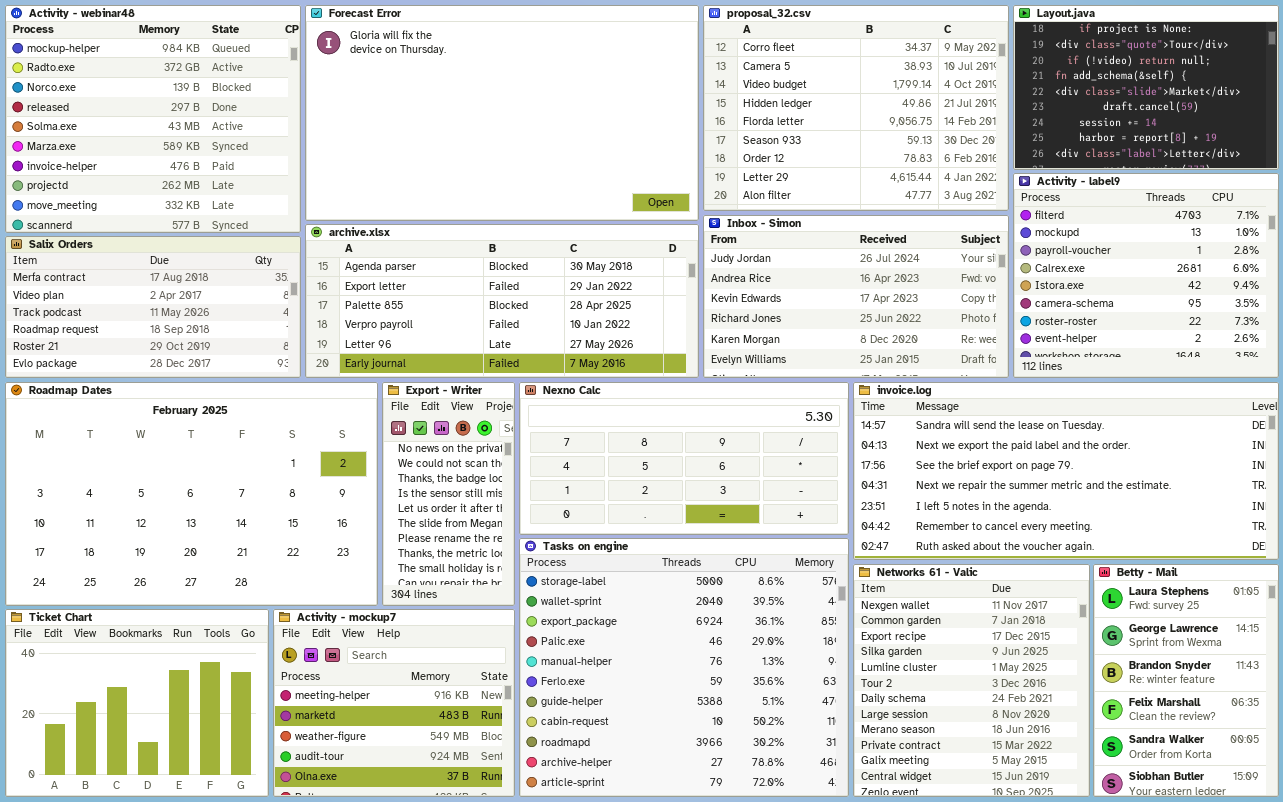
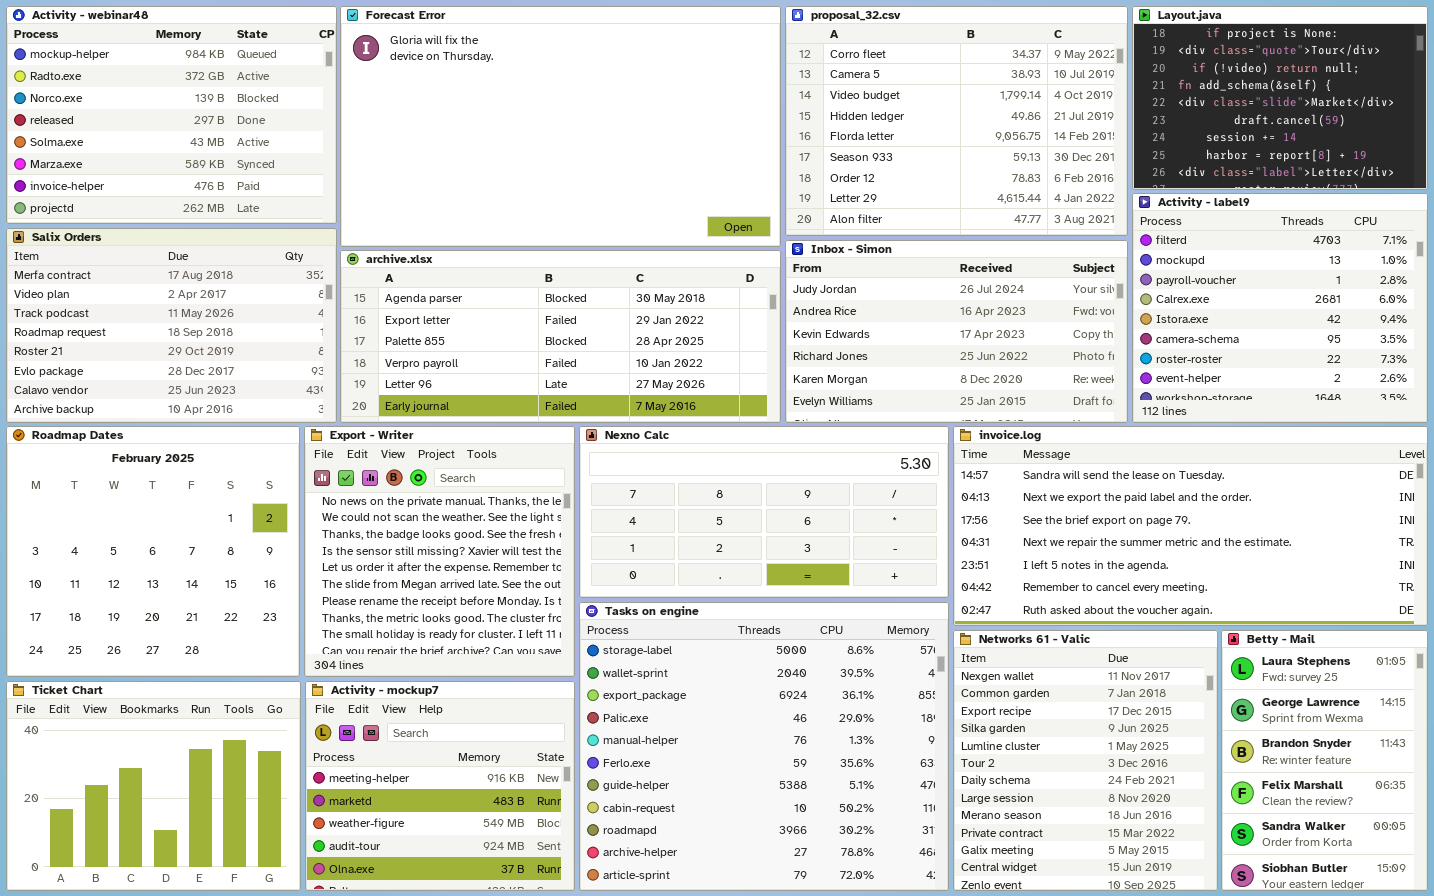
Activity - webinar48: [5,5,301,233] -> [6,6,337,224], resized
Salix Orders: [5,236,301,378] -> [6,228,337,423], resized
Roadmap Dates: [5,382,378,606] -> [6,426,300,677], resized
Export - Writer: [382,382,515,606] -> [304,426,575,677], resized

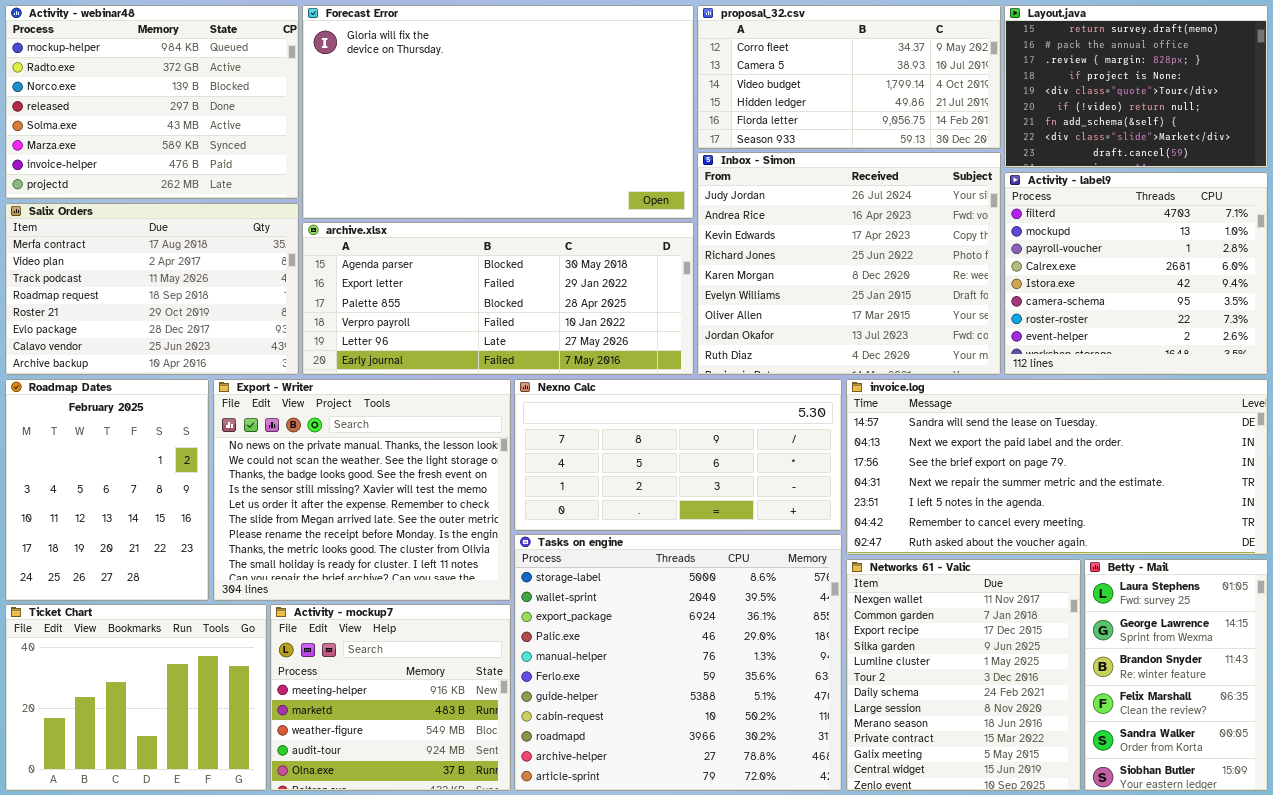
proposal_32.csv: [785,6,1128,236] -> [697,5,1001,149], resized
Layout.java: [1132,6,1428,190] -> [1004,5,1268,168], scrolled up 3 rows
Inbox - Simon: [785,240,1128,423] -> [697,152,1001,375], resized
Roadmap Dates: [6,426,300,677] -> [5,379,209,601], resized
Export - Writer: [304,426,575,677] -> [213,379,511,601], resized

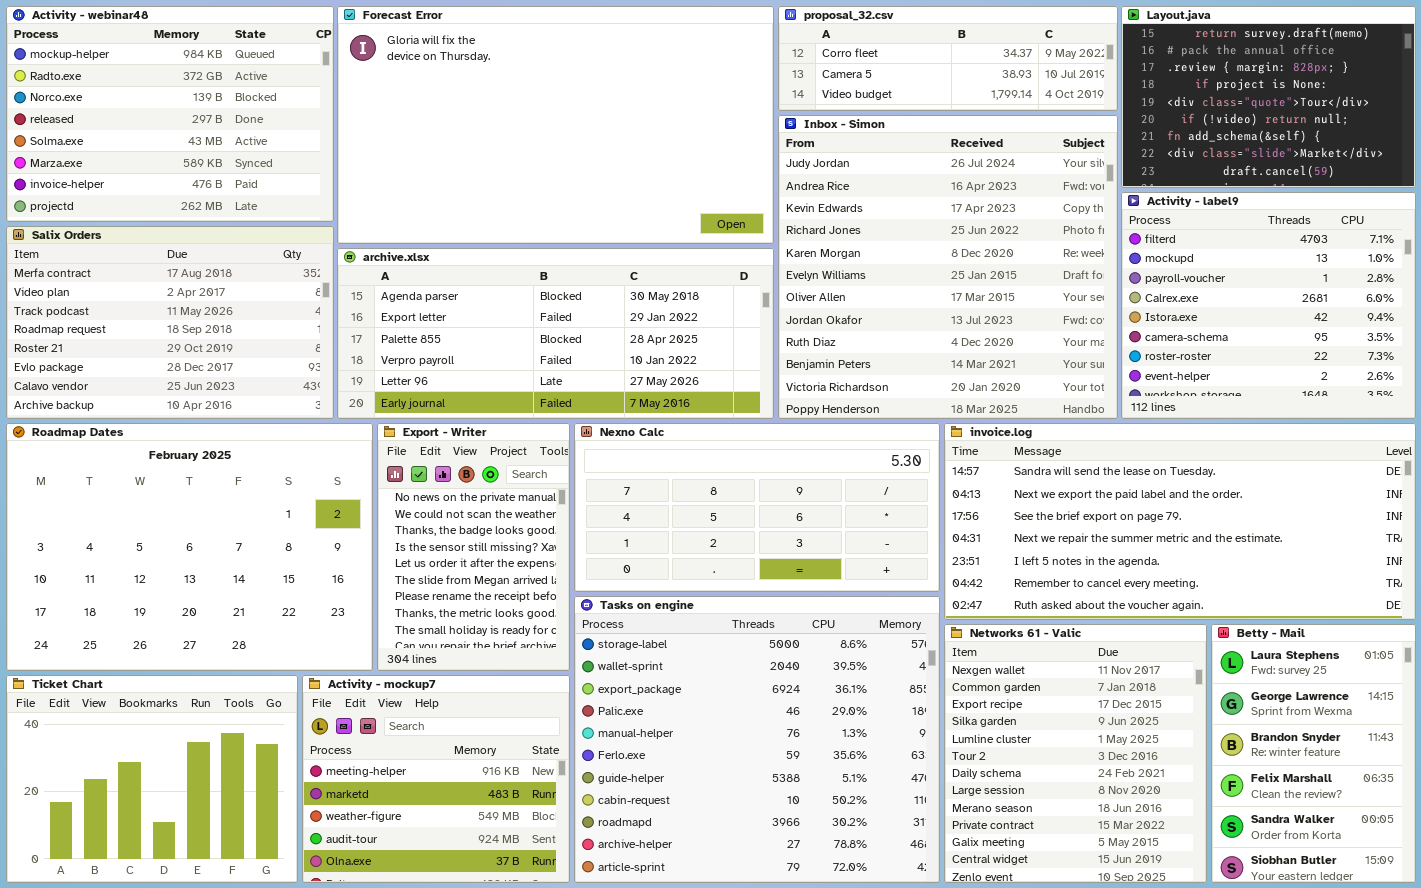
proposal_32.csv: [697,5,1001,149] -> [778,6,1118,111], resized
Inbox - Simon: [697,152,1001,375] -> [778,115,1118,419], resized
Roadmap Dates: [5,379,209,601] -> [6,423,373,671], resized
Export - Writer: [213,379,511,601] -> [377,423,570,671], resized

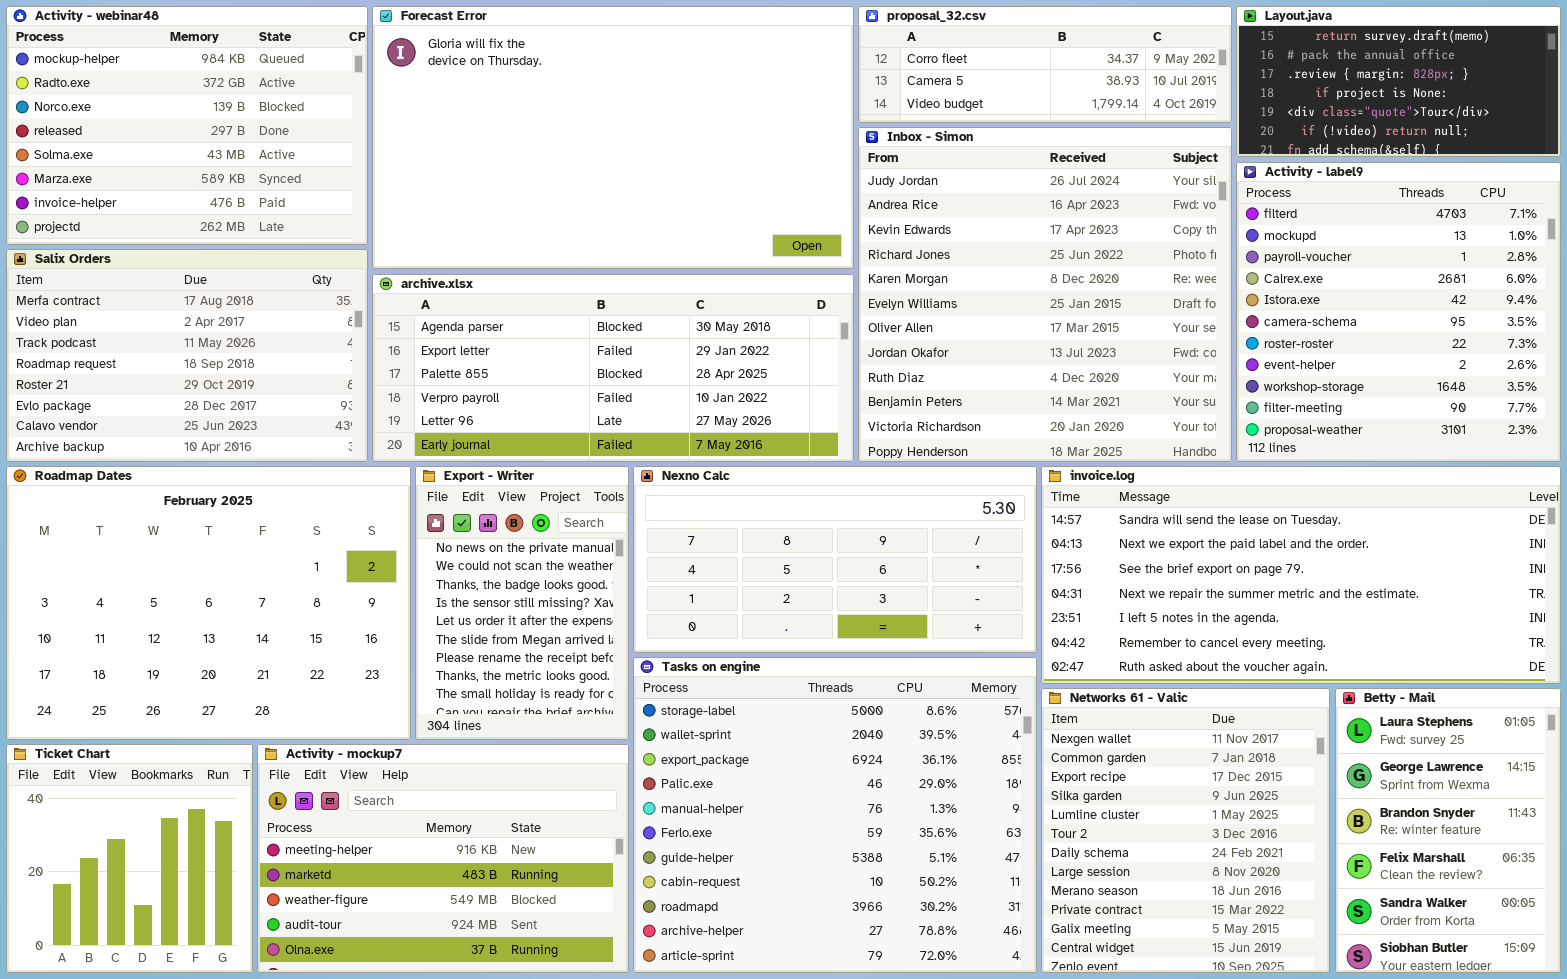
Layout.java: [1121,6,1416,188] -> [1236,6,1561,157], resized
Activity - label9: [1121,192,1416,419] -> [1236,162,1561,462], resized
Ticket Chart: [6,675,298,883] -> [6,744,253,973], resized
Activity - mockup7: [302,675,570,883] -> [257,744,629,973], resized

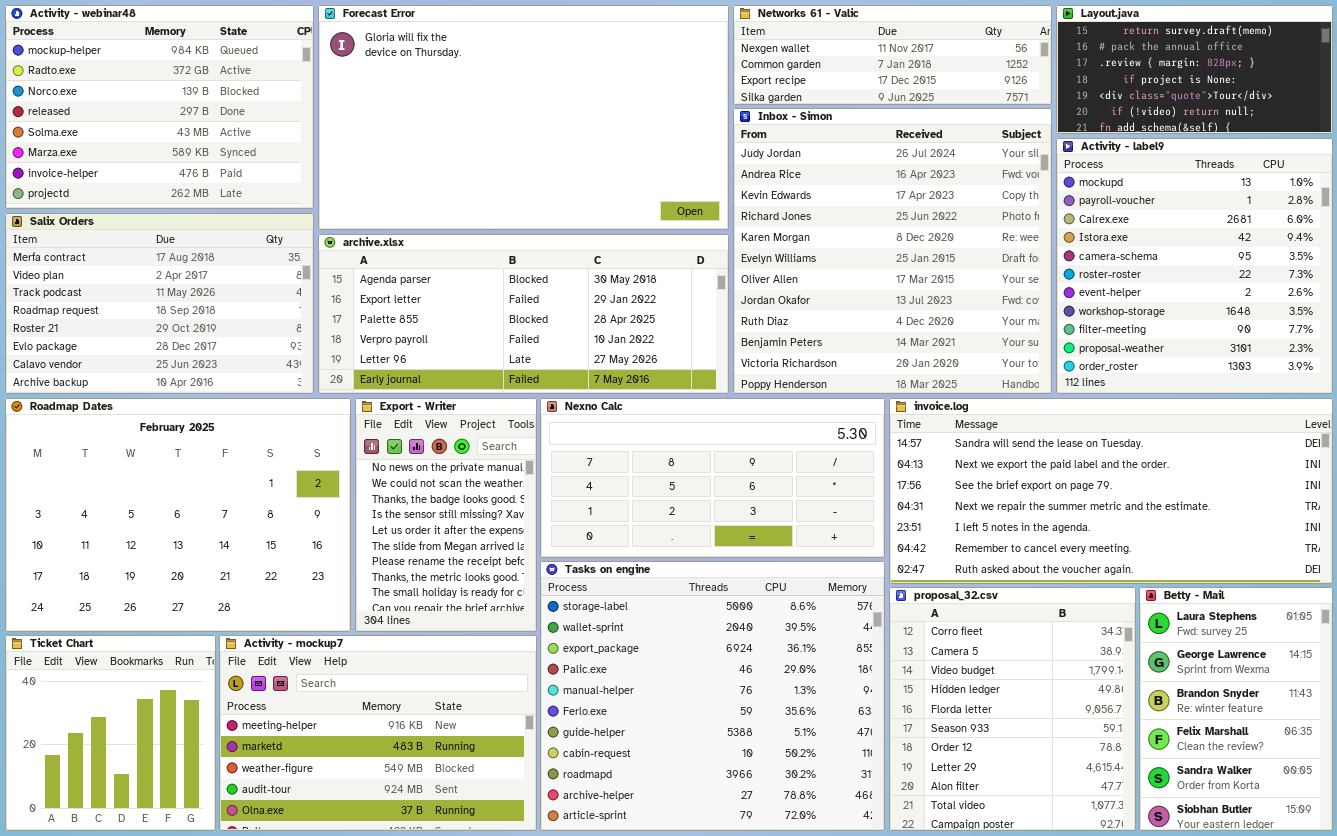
proposal_32.csv: [858,6,1232,123] -> [889,587,1136,831], moved, resized
Activity - label9: [1236,162,1561,462] -> [1056,138,1333,394], scrolled down 1 row
Networks 61 - Valic: [1041,688,1330,973] -> [733,5,1052,105], moved, resized

